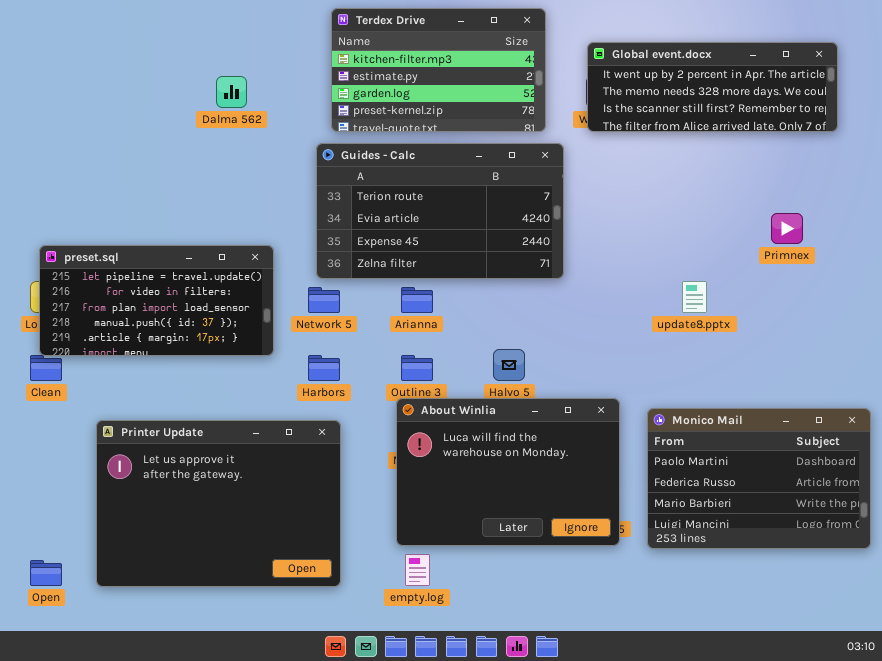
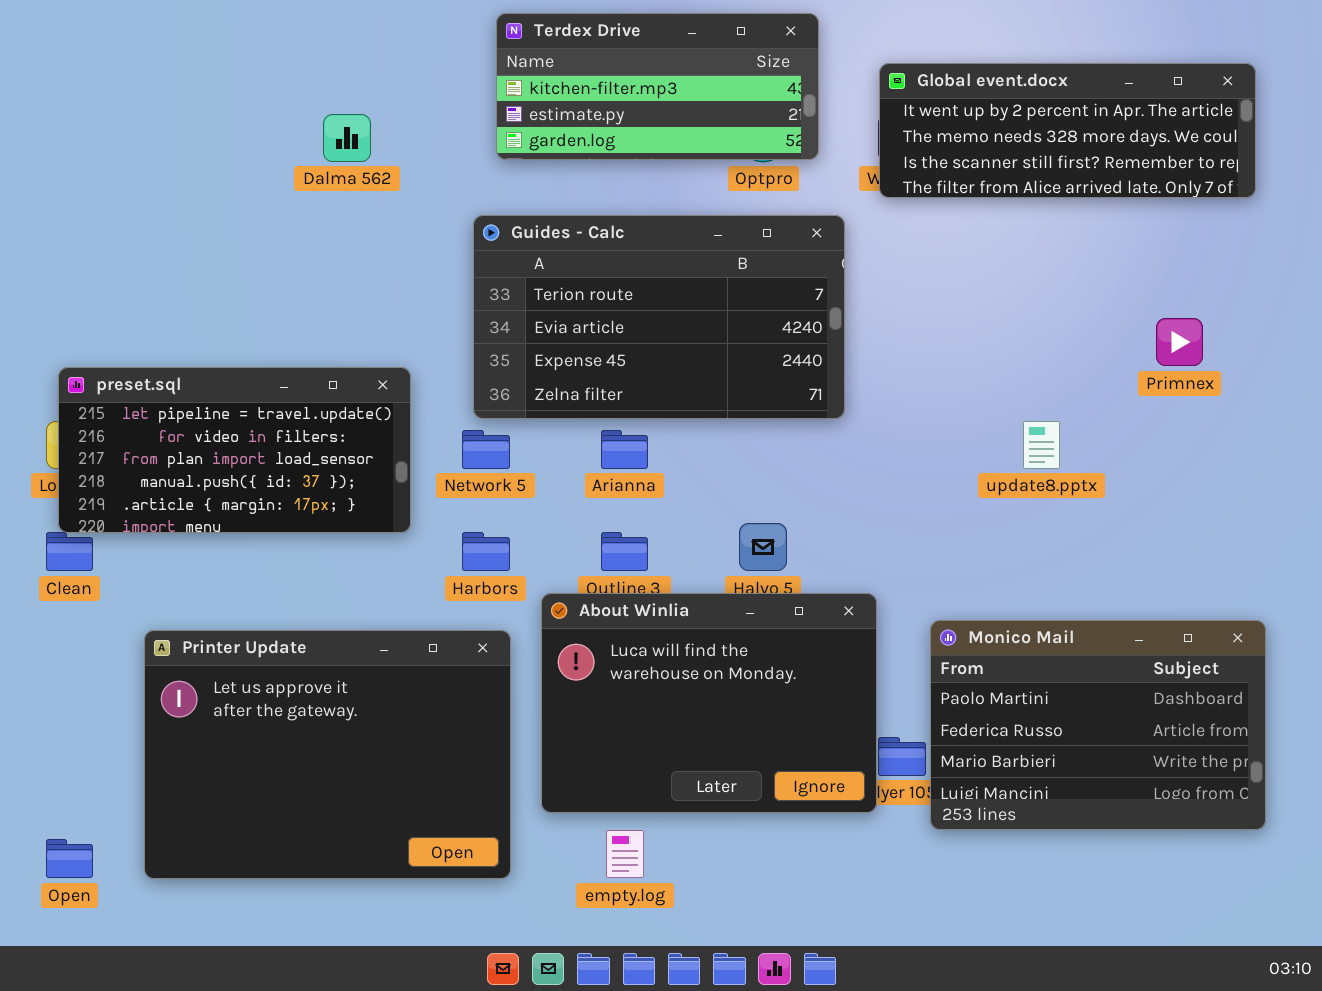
Terdex Drive: [331,8,546,132] -> [496,13,819,160], resized
About Winlia: [396,398,620,546] -> [541,593,877,813], moved
Monico Mail: [647,408,871,549] -> [930,620,1266,830], moved

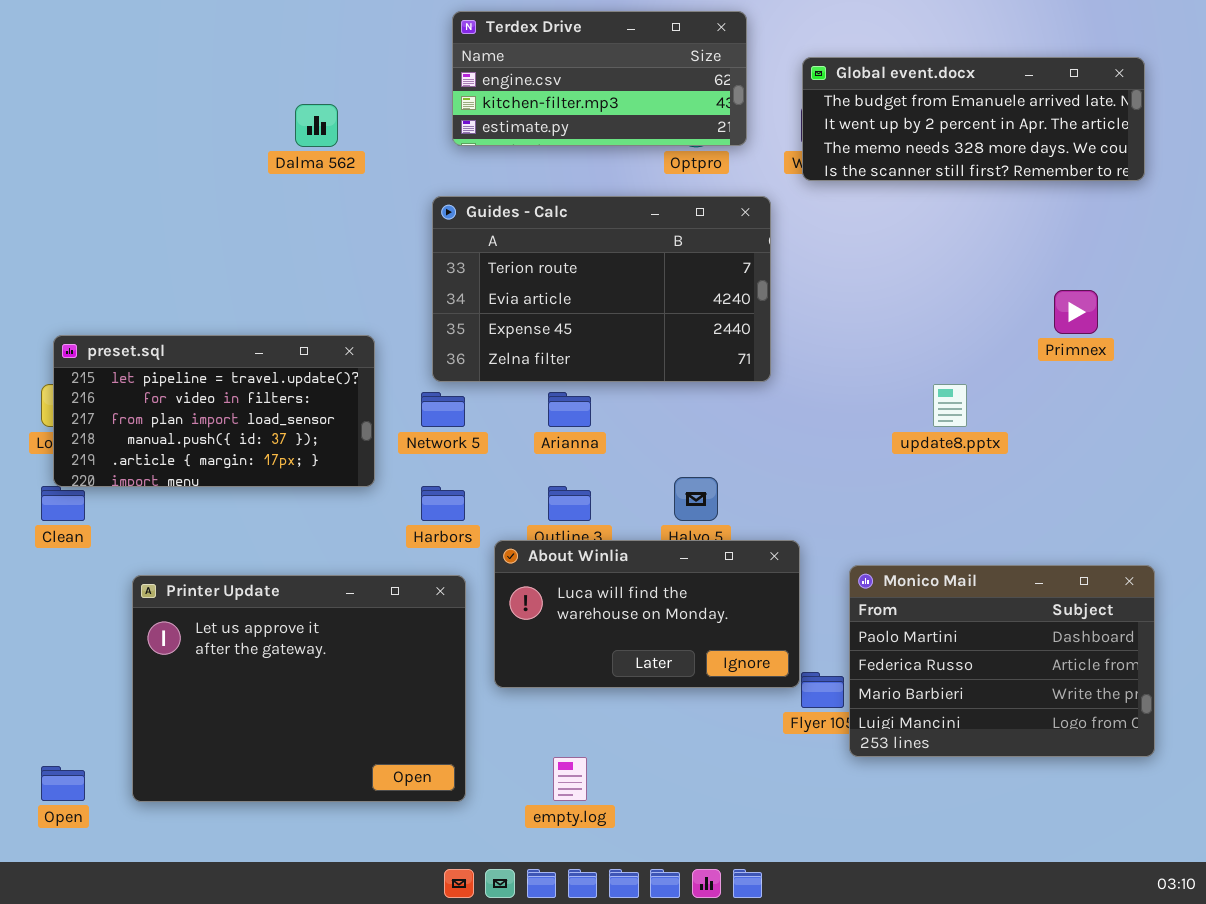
Terdex Drive: [496,13,819,160] -> [452,11,747,146], scrolled up 1 row
Global event.docx: [879,63,1256,198] -> [802,57,1145,181], scrolled up 1 row
About Winlia: [541,593,877,813] -> [494,540,800,688], resized

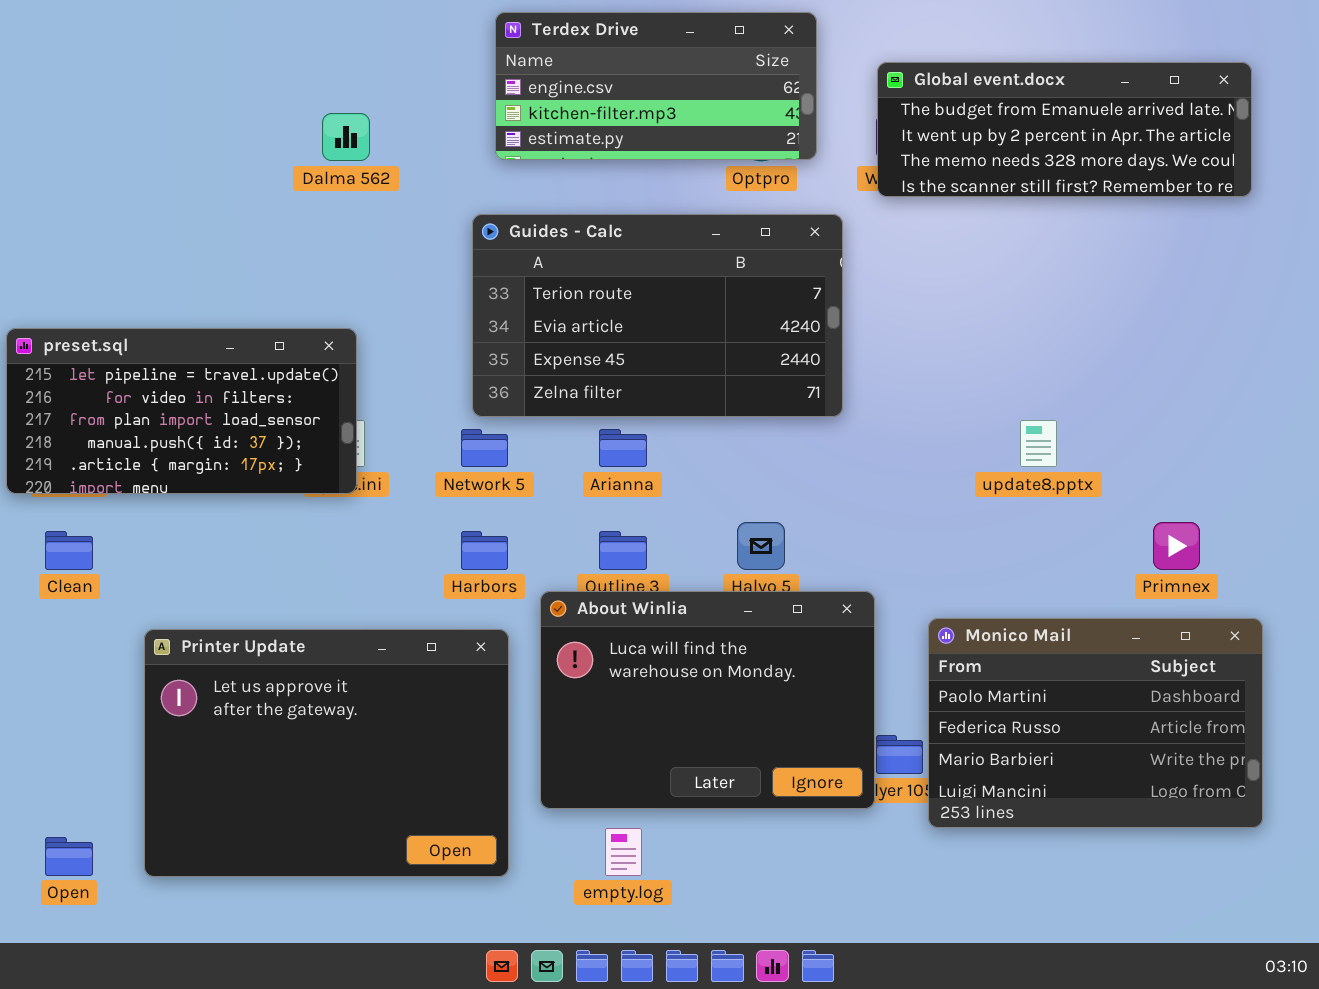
Primnex: [1054,290,1098,334] -> [1153,522,1200,570], moved
preset.sql: [53,335,375,487] -> [6,328,357,494], moved
About Winlia: [494,540,800,688] -> [540,591,875,809], resized

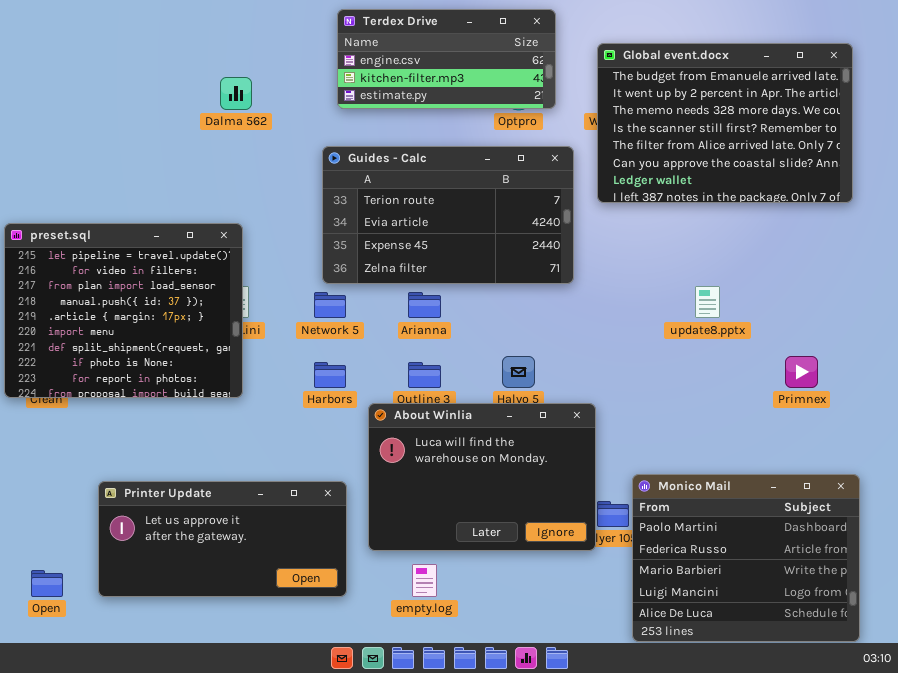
Global event.docx: [877,62,1252,197] -> [597,43,853,203], resized
preset.sql: [6,328,357,494] -> [4,223,243,398], resized
Monico Mail: [928,618,1263,828] -> [632,474,860,642], moved, resized
Printer Update: [144,629,509,877] -> [98,481,347,597], resized

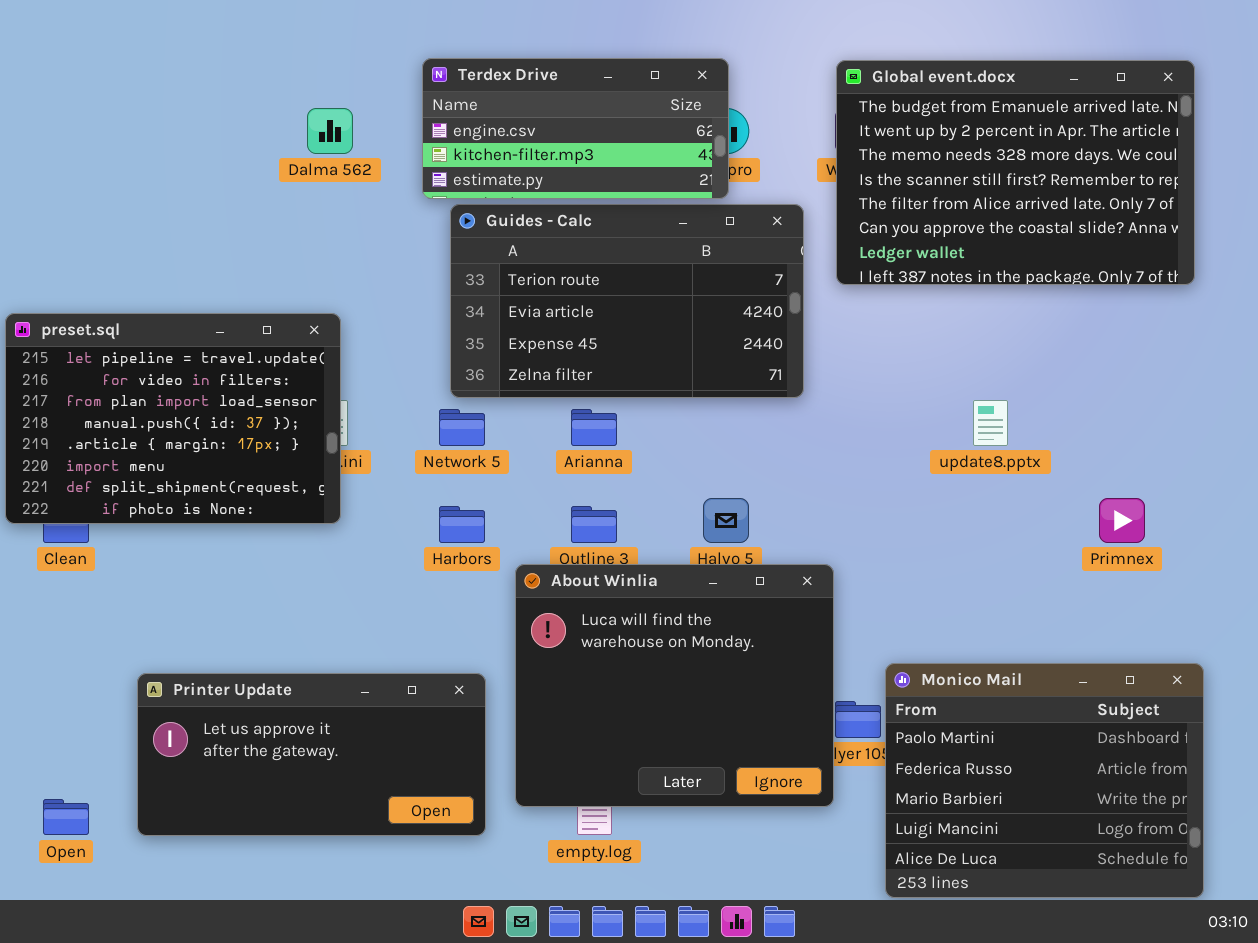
Terdex Drive: [337,9,556,109] -> [422,58,729,199], moved
preset.sql: [4,223,243,398] -> [5,313,341,524], resized
About Winlia: [368,403,596,551] -> [515,564,834,807], resized

